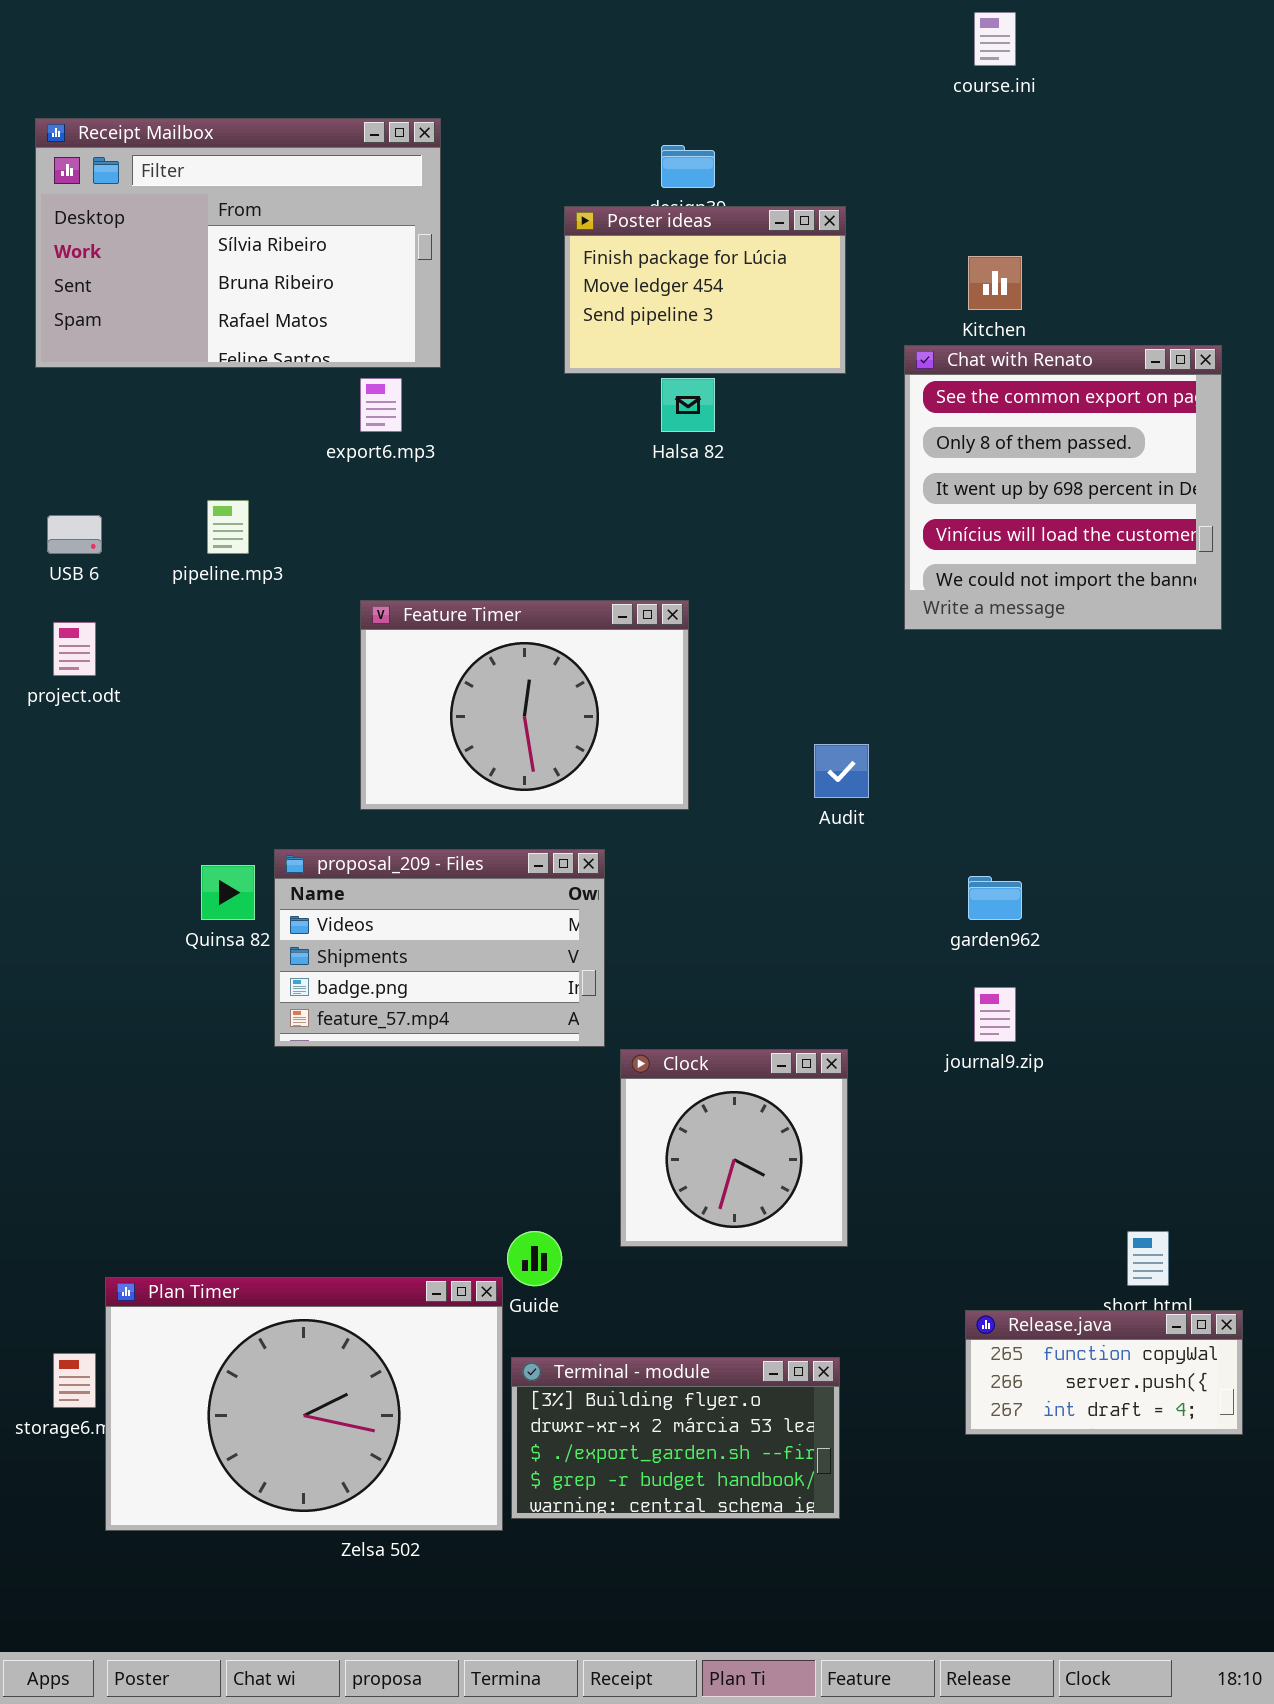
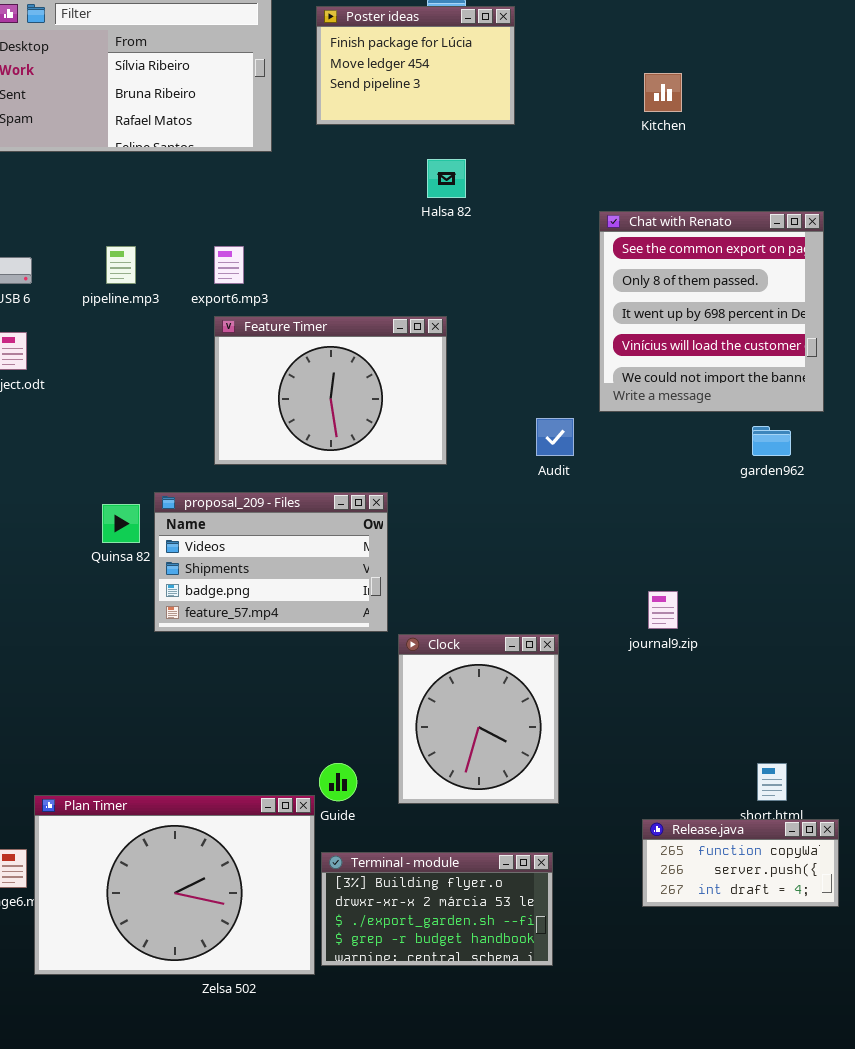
Poster ideas: [564,206,846,374] -> [316,6,515,125], moved
Chat with Renato: [904,345,1222,630] -> [599,211,824,412], moved
export6.mp3: [360,378,402,432] -> [214,246,244,284], moved
garden962: [968,876,1022,920] -> [752,426,791,456], moved
Clock: [620,1049,848,1247] -> [398,634,559,804], resized

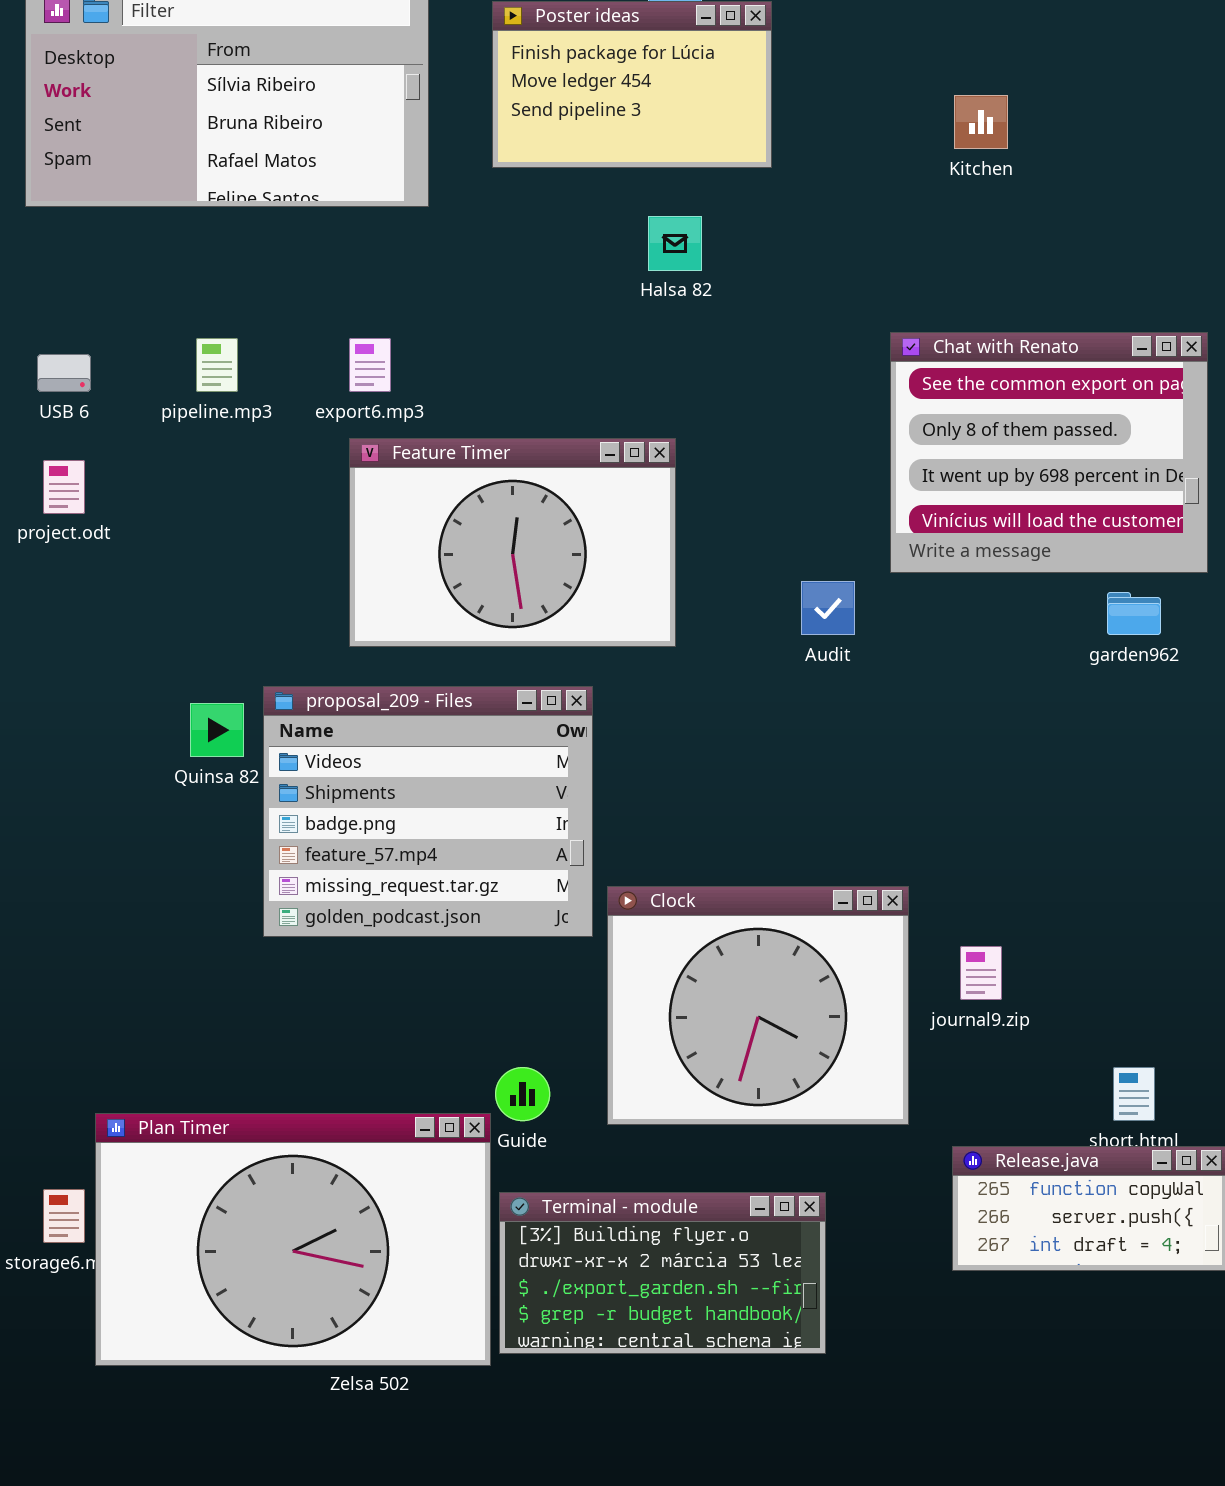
Chat with Renato: [599,211,824,412] -> [890,332,1208,573], resized
proposal_209 - Files: [154,492,388,632] -> [263,686,593,937], resized
journal9.zip: [648,591,678,629] -> [960,946,1002,1000], moved
Clock: [398,634,559,804] -> [607,886,909,1125], resized

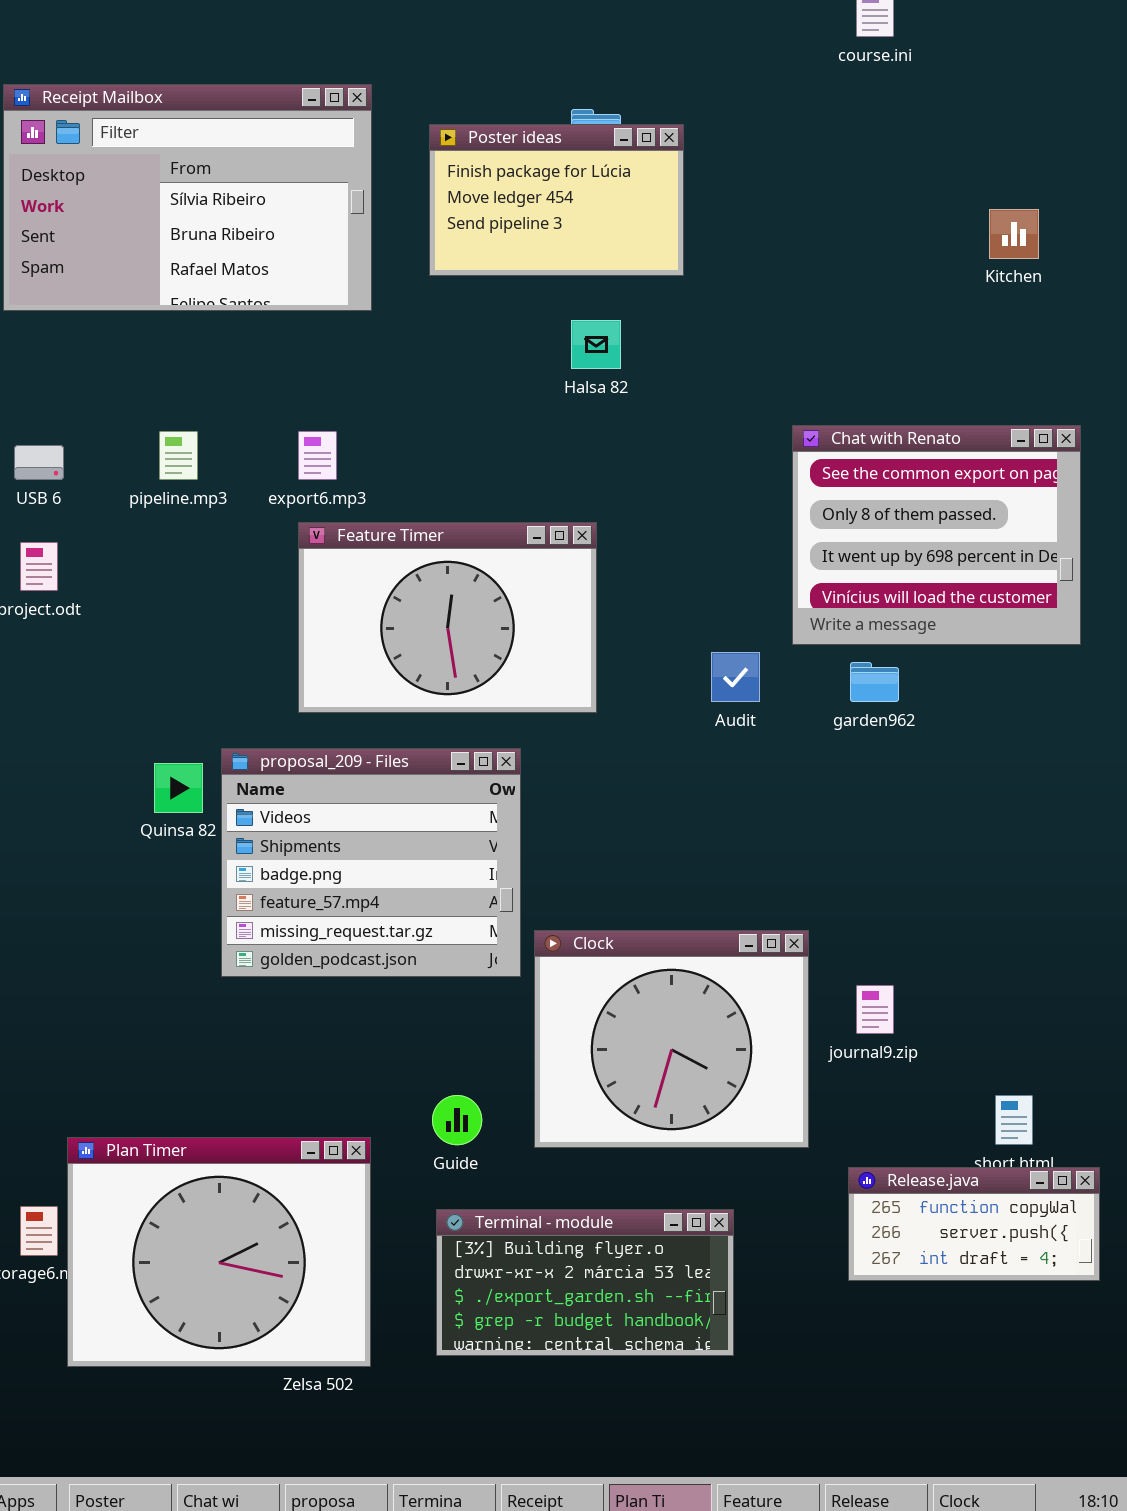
Kitchen: [954,95,1008,149] -> [989,209,1039,259], moved
garden962: [1107,592,1161,635] -> [850,662,899,702], moved
Plan Timer: [95,1113,491,1366] -> [67,1137,371,1367], resized

